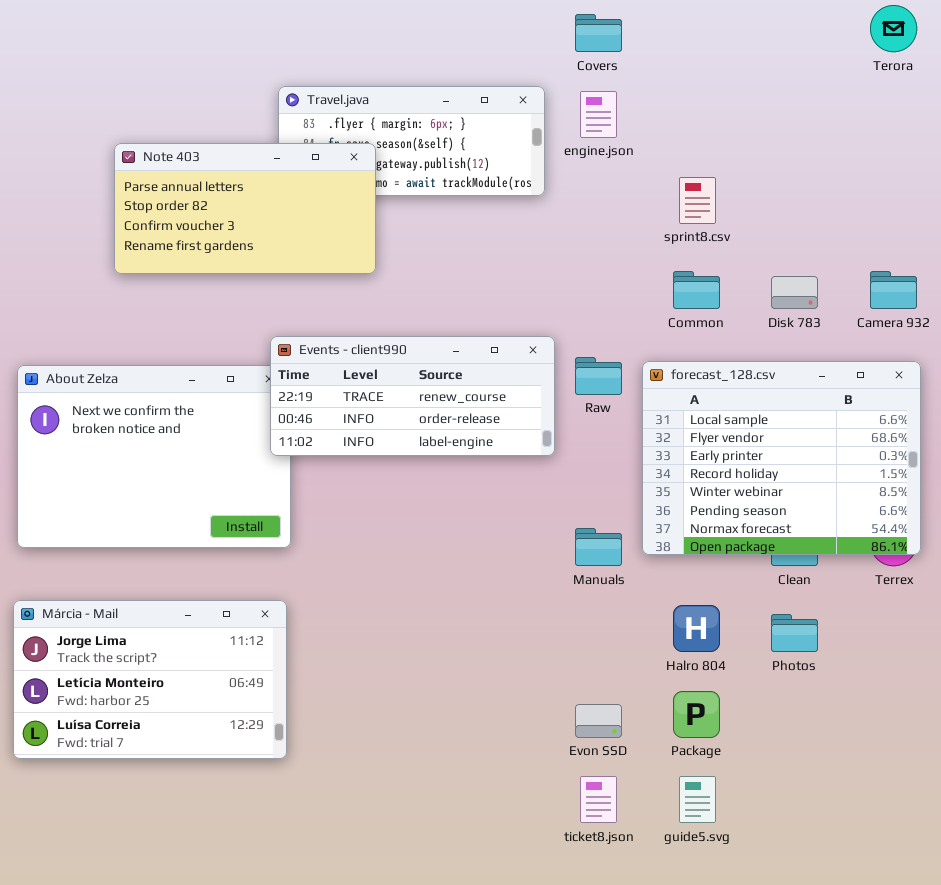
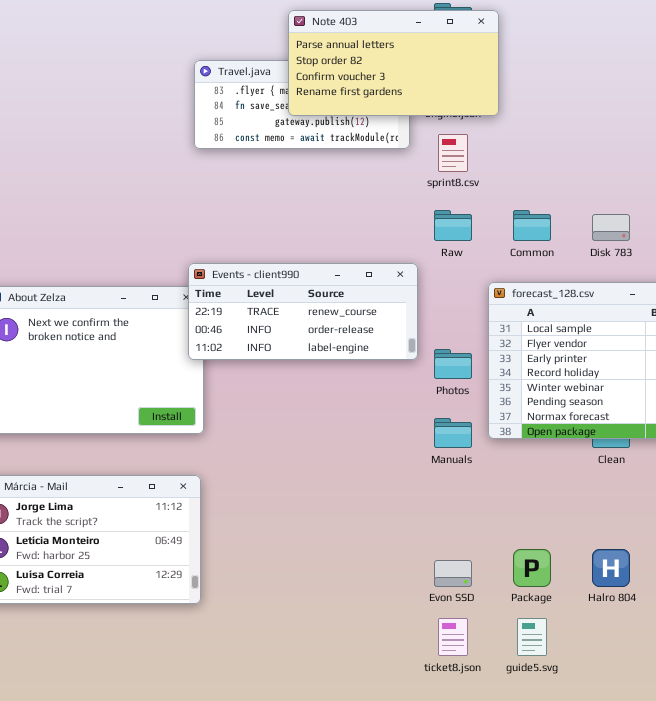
Note 403: [114,143,376,274] -> [288,10,499,116], moved
sprint8.csv: [679,177,716,224] -> [438,134,468,172], moved
Raw: [575,357,622,395] -> [434,210,472,241], moved
Halro 804: [673,605,720,652] -> [592,549,630,587], moved
Photos: [771,614,818,652] -> [434,349,472,379], moved

